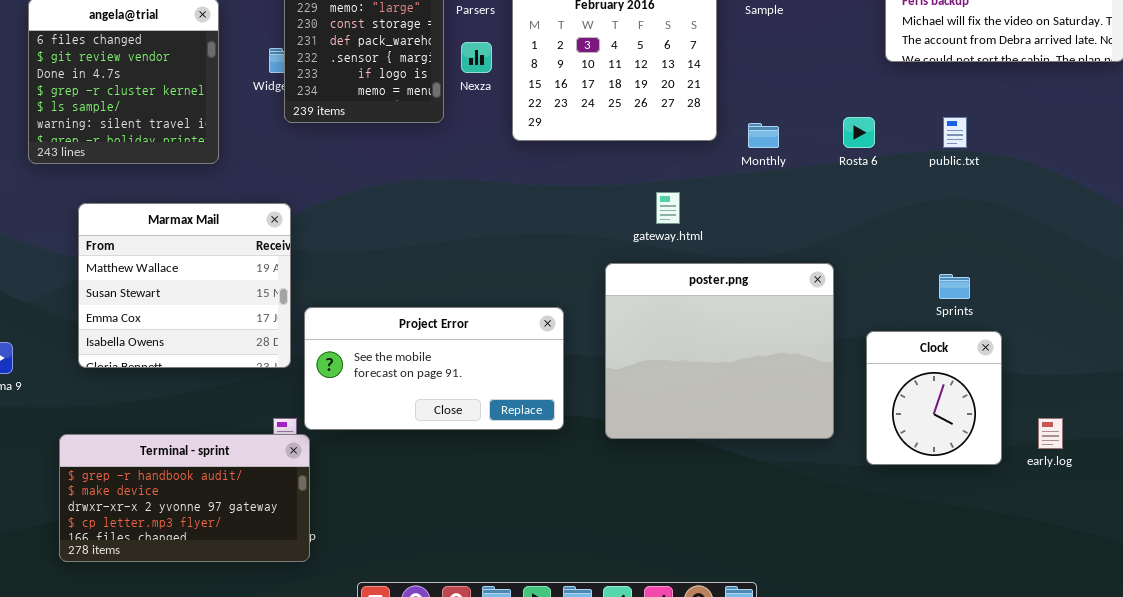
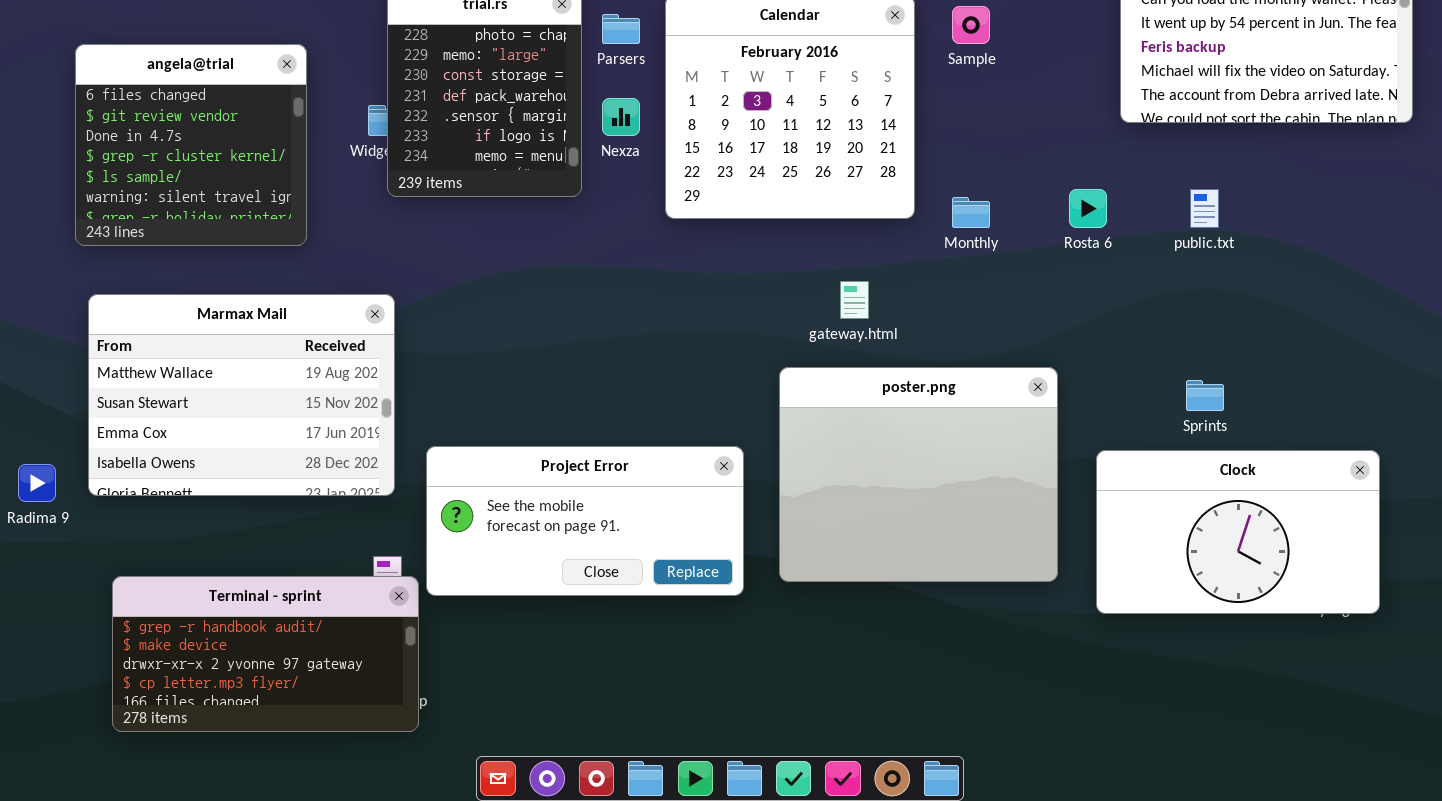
Marmax Mail: [78,203,291,368] -> [88,294,395,496], resized
Project Error: [304,307,564,430] -> [426,446,744,596], moved
Clock: [866,331,1002,465] -> [1096,450,1380,614], resized

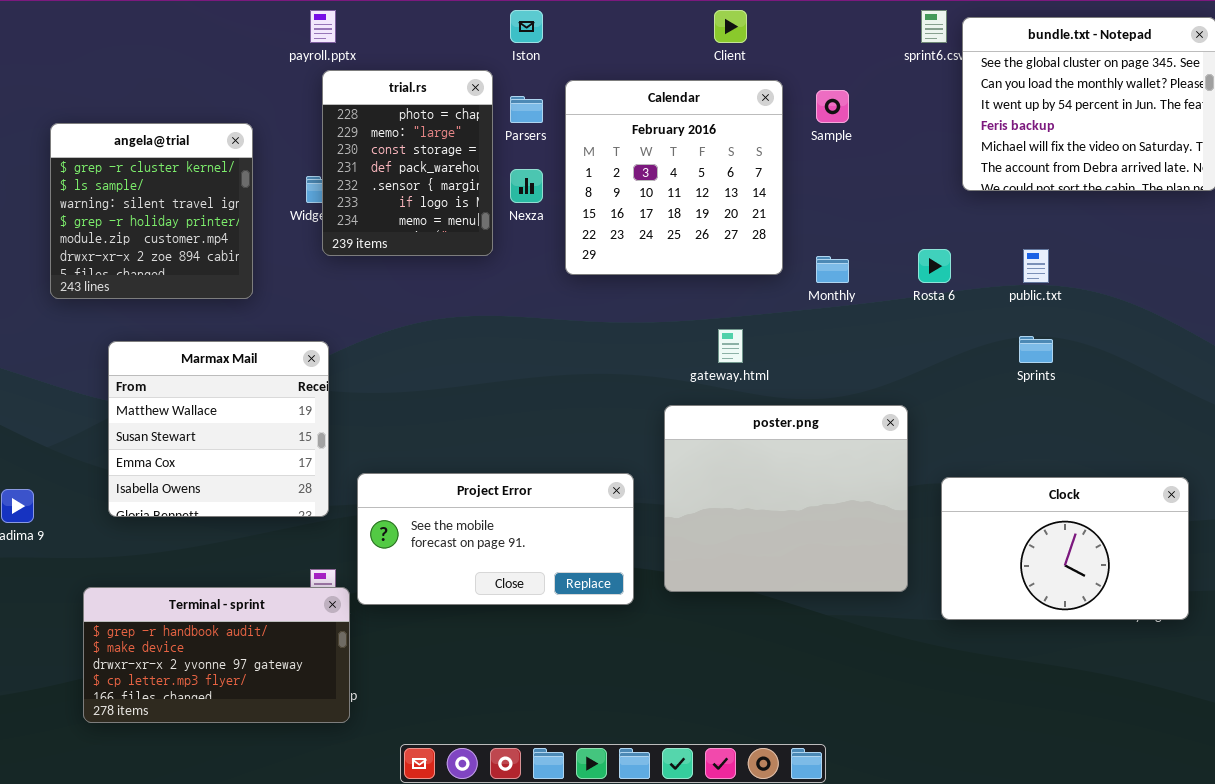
angela@trial: [75,44,307,246] -> [50,123,253,299], scrolled down 3 rows
Marmax Mail: [88,294,395,496] -> [108,341,329,517], resized
Sprints: [1186,380,1224,411] -> [1019,336,1053,363], moved

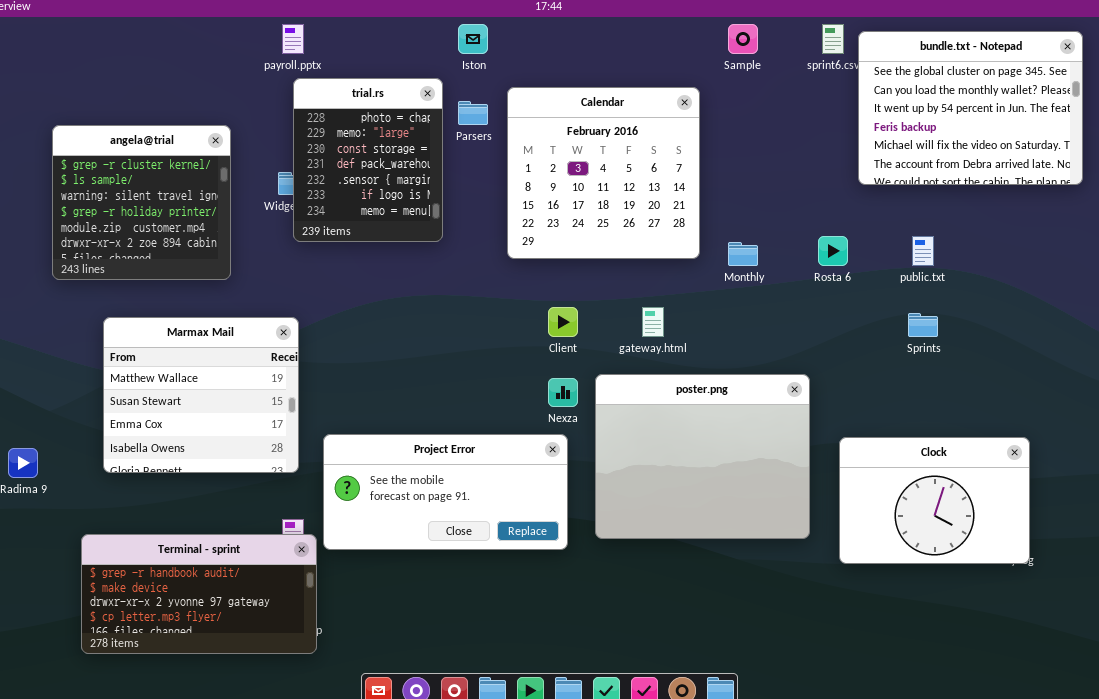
Client: [714,10,747,43] -> [548,307,578,337], moved
Sample: [816,90,849,123] -> [728,24,758,54], moved
Nexza: [510,169,543,203] -> [548,378,578,407], moved
Clock: [941,477,1189,620] -> [839,437,1030,564], resized

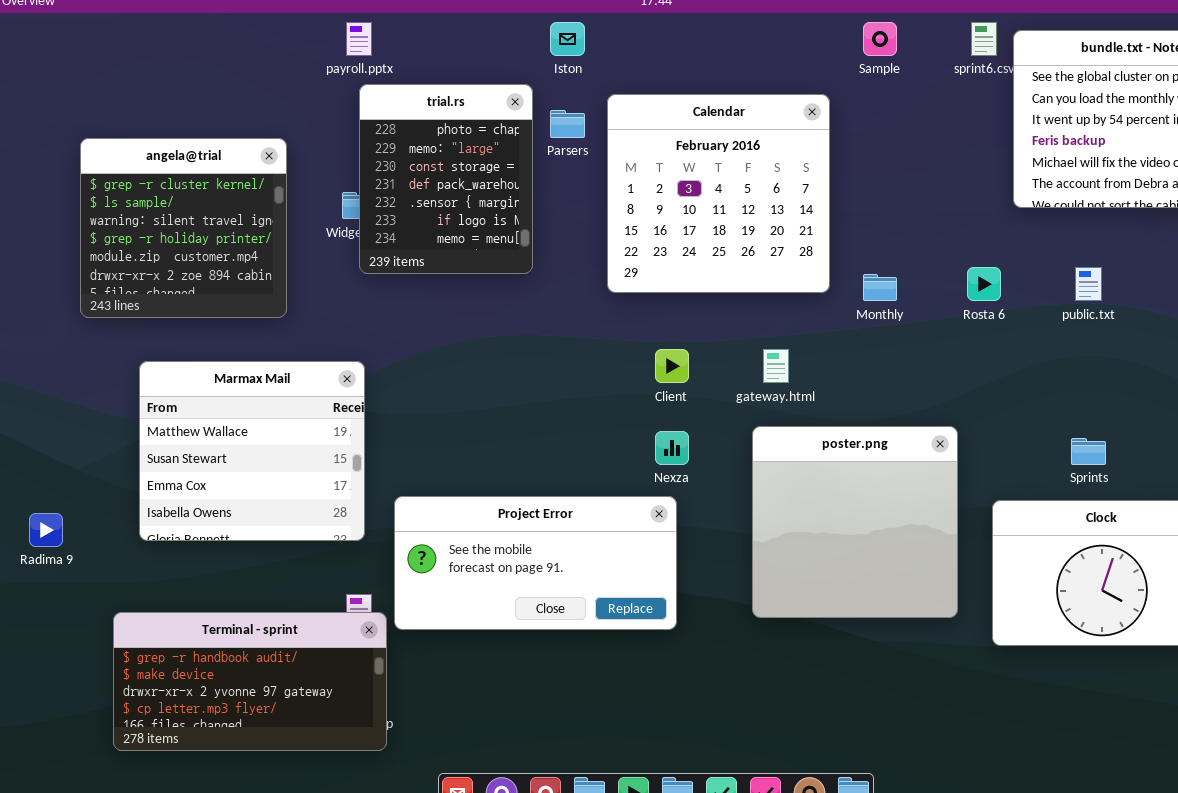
Sprints: [908,313,938,337] -> [1071,438,1106,465], moved
poster.png: [595,374,810,539] -> [752,426,958,618], resized

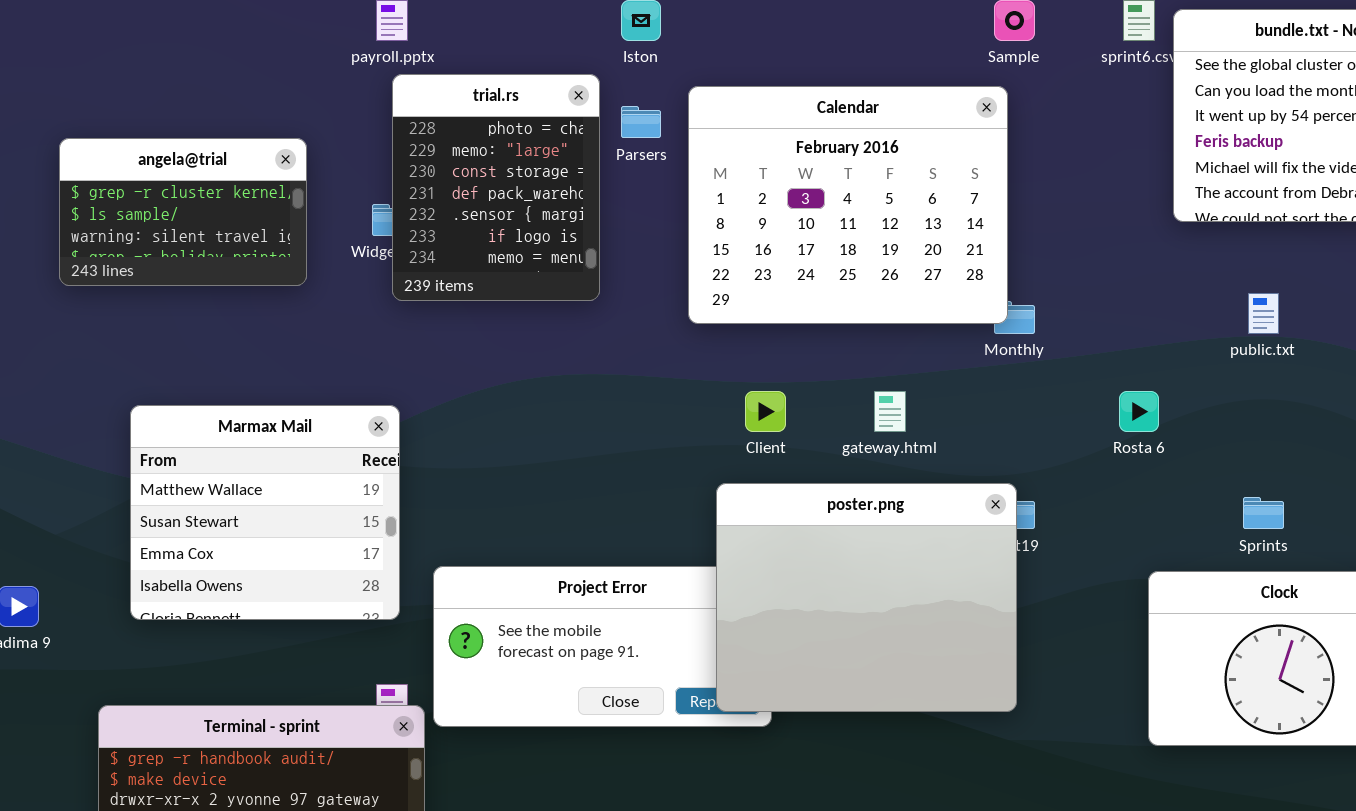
Calendar: [607,94,830,293] -> [688,86,1008,324], resized
angela@trial: [80,138,287,318] -> [59,138,307,286], resized
Rosta 6: [967,267,1001,301] -> [1119,391,1159,432], moved
poster.png: [752,426,958,618] -> [716,483,1017,712], moved, resized

